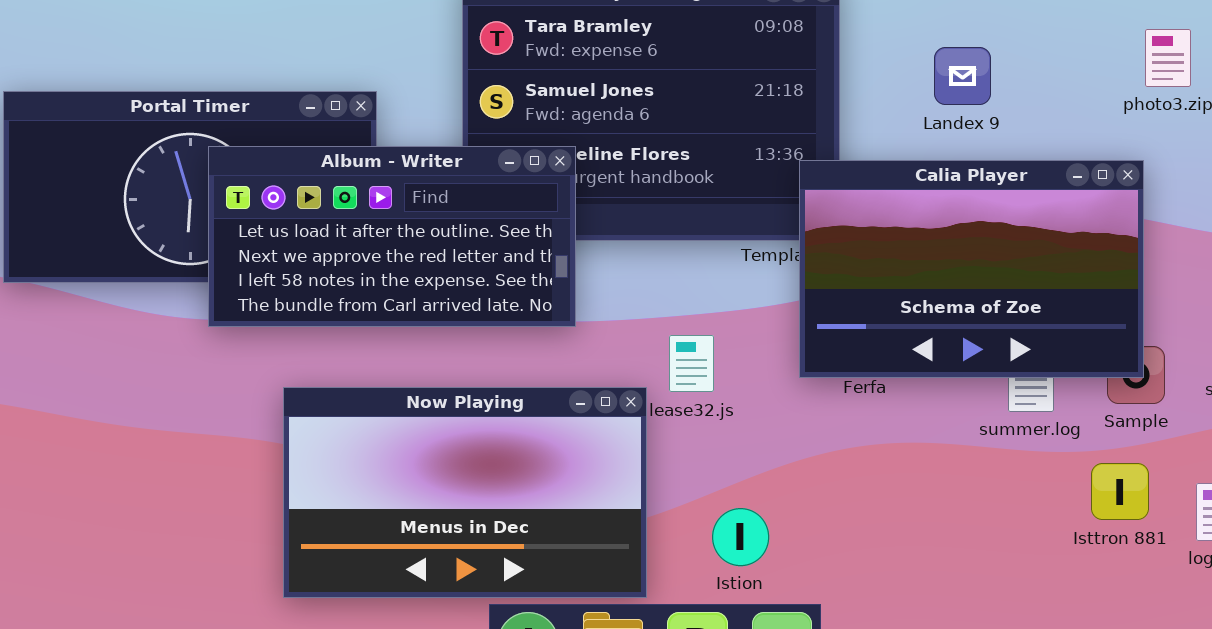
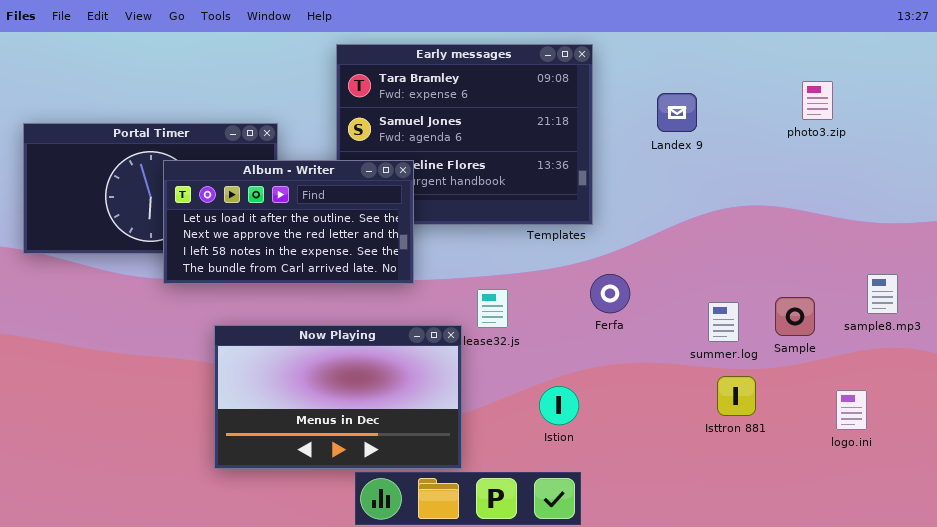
Calia Player: [799,160,1144,378] -> none, closed
Isttron 881: [1091,463,1149,520] -> [717,376,756,416], moved
Istion: [712,508,769,566] -> [539,386,579,425], moved

